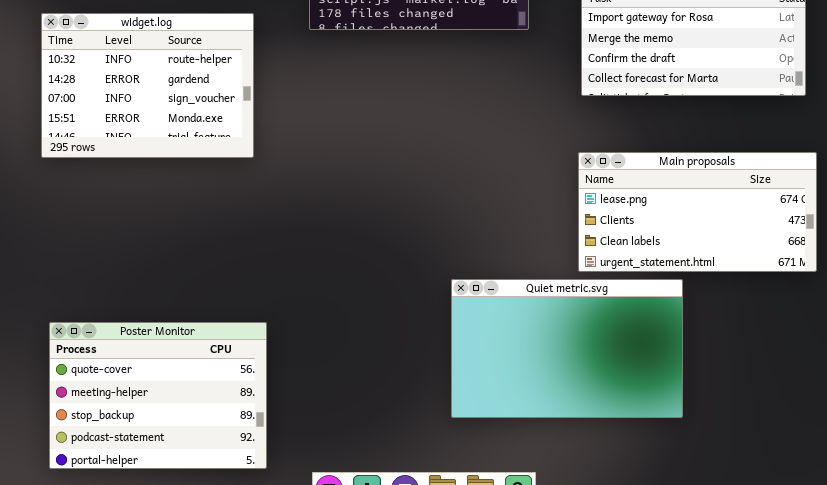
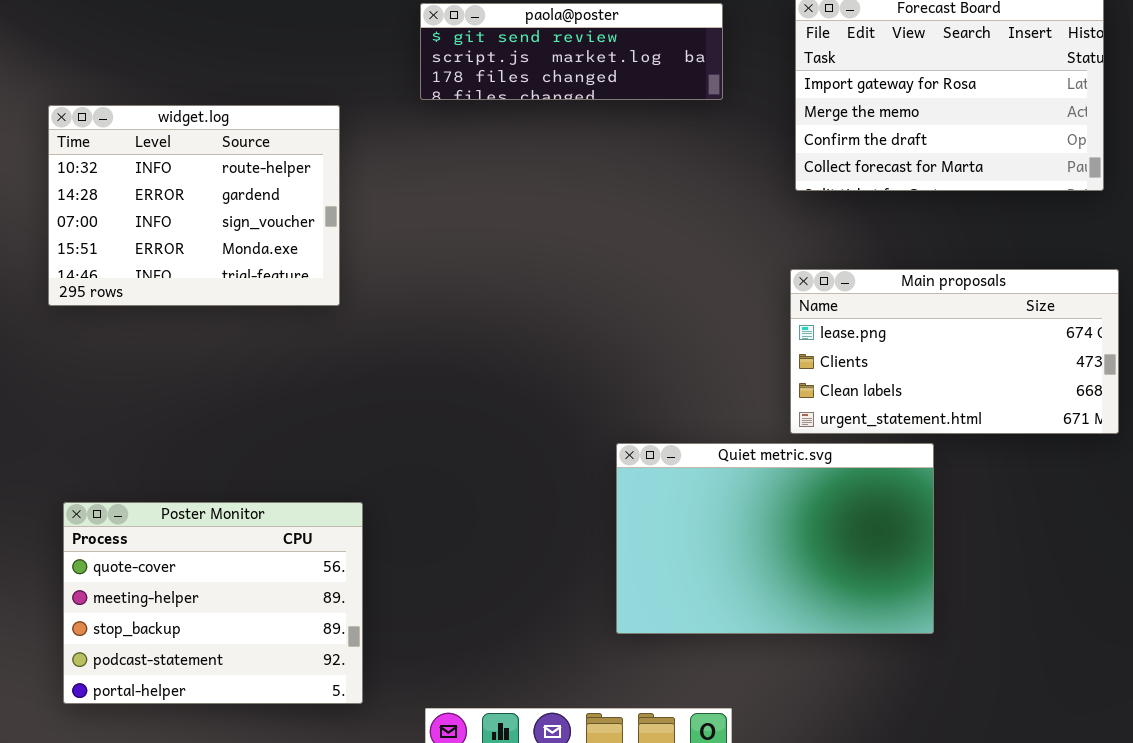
widget.log: [41,13,254,158] -> [48,105,340,306], moved

